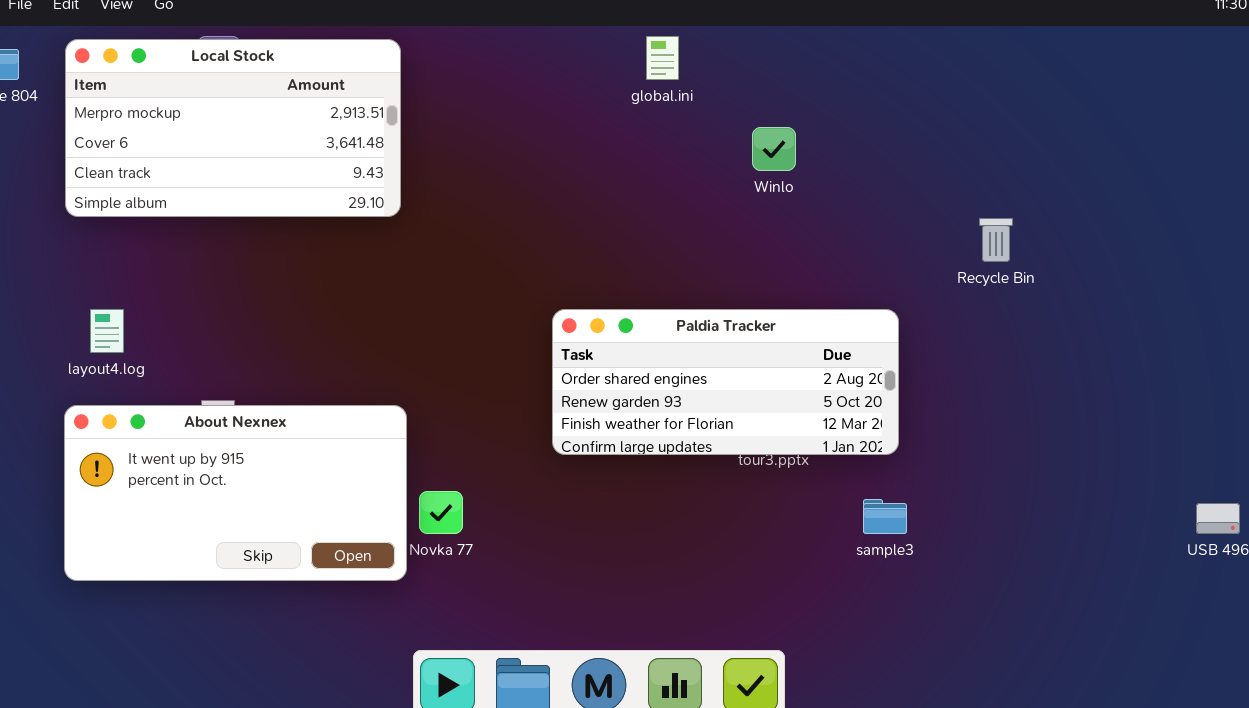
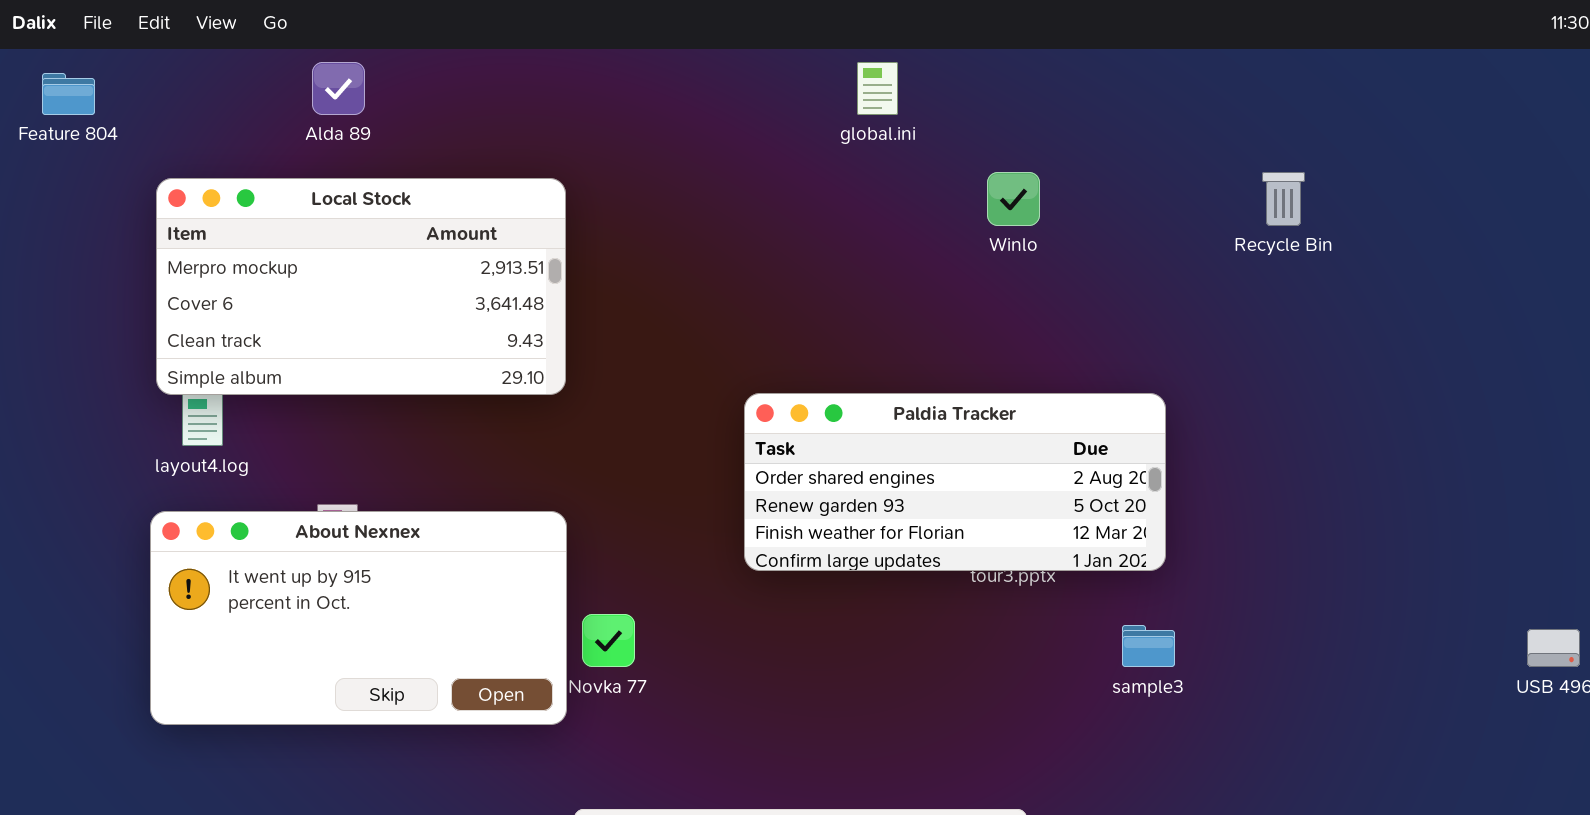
Local Stock: [65,39,401,217] -> [156,178,566,395], moved
Recycle Bin: [979,218,1013,262] -> [1262,172,1305,226], moved

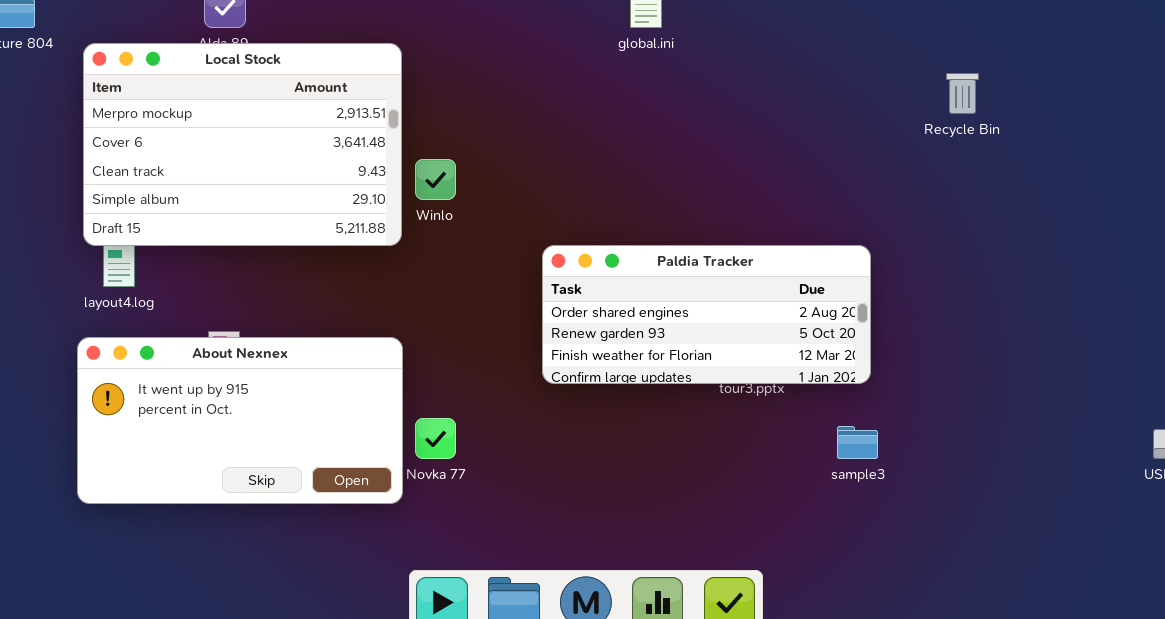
Winlo: [987,172,1040,226] -> [415,159,456,200], moved
Local Stock: [156,178,566,395] -> [83,43,402,246], resized

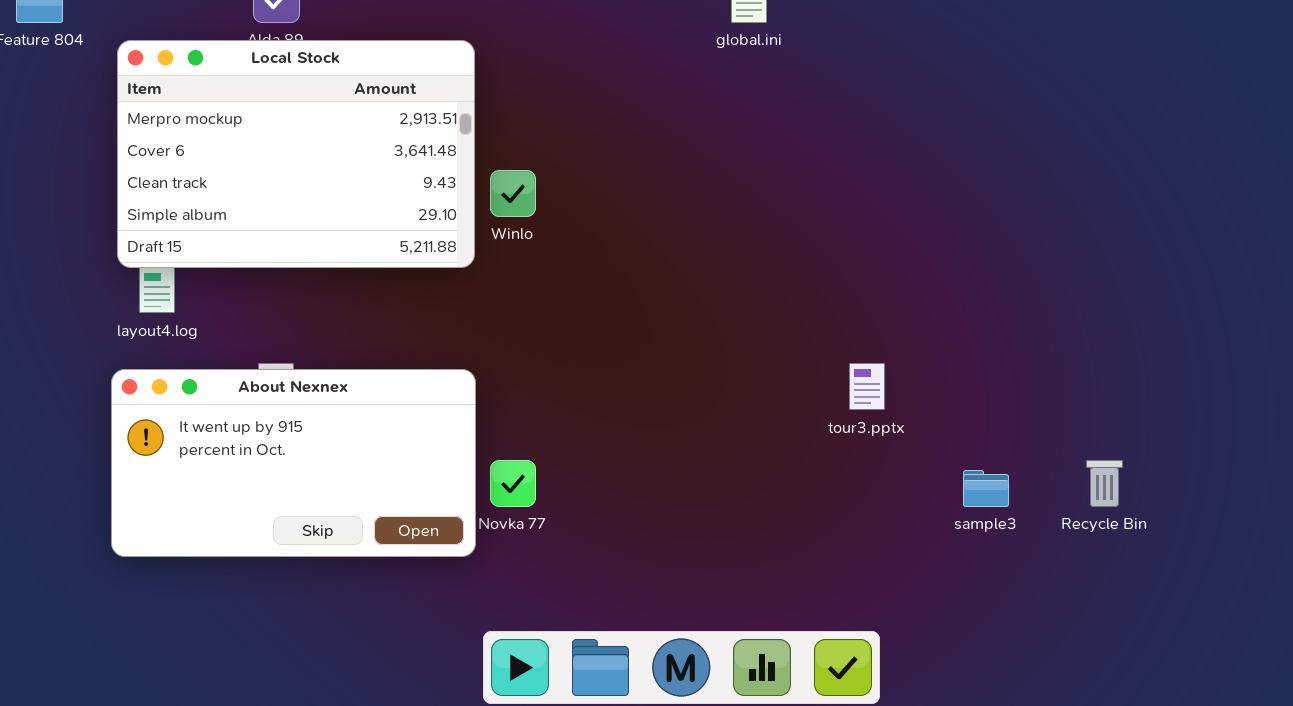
Recycle Bin: [946,73,979,114] -> [1086,460,1123,507], moved
Paldia Tracker: [542,245,871,384] -> none, closed

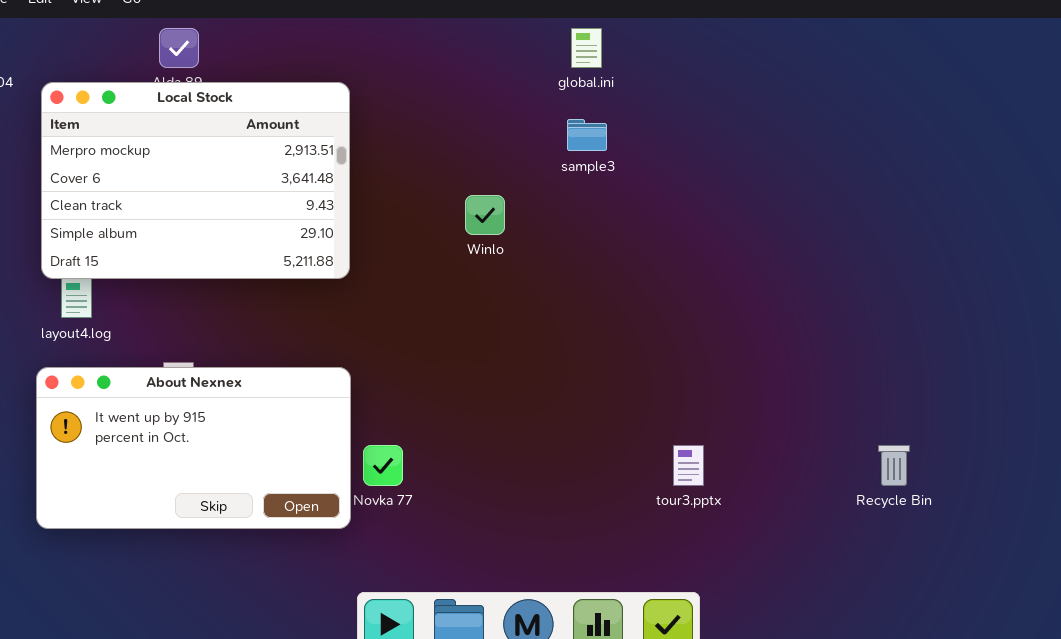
Winlo: [490,170,536,217] -> [465,195,505,235], moved
tour3.pptx: [849,363,885,410] -> [673,445,704,486], moved
sample3: [963,470,1009,507] -> [567,119,607,151], moved

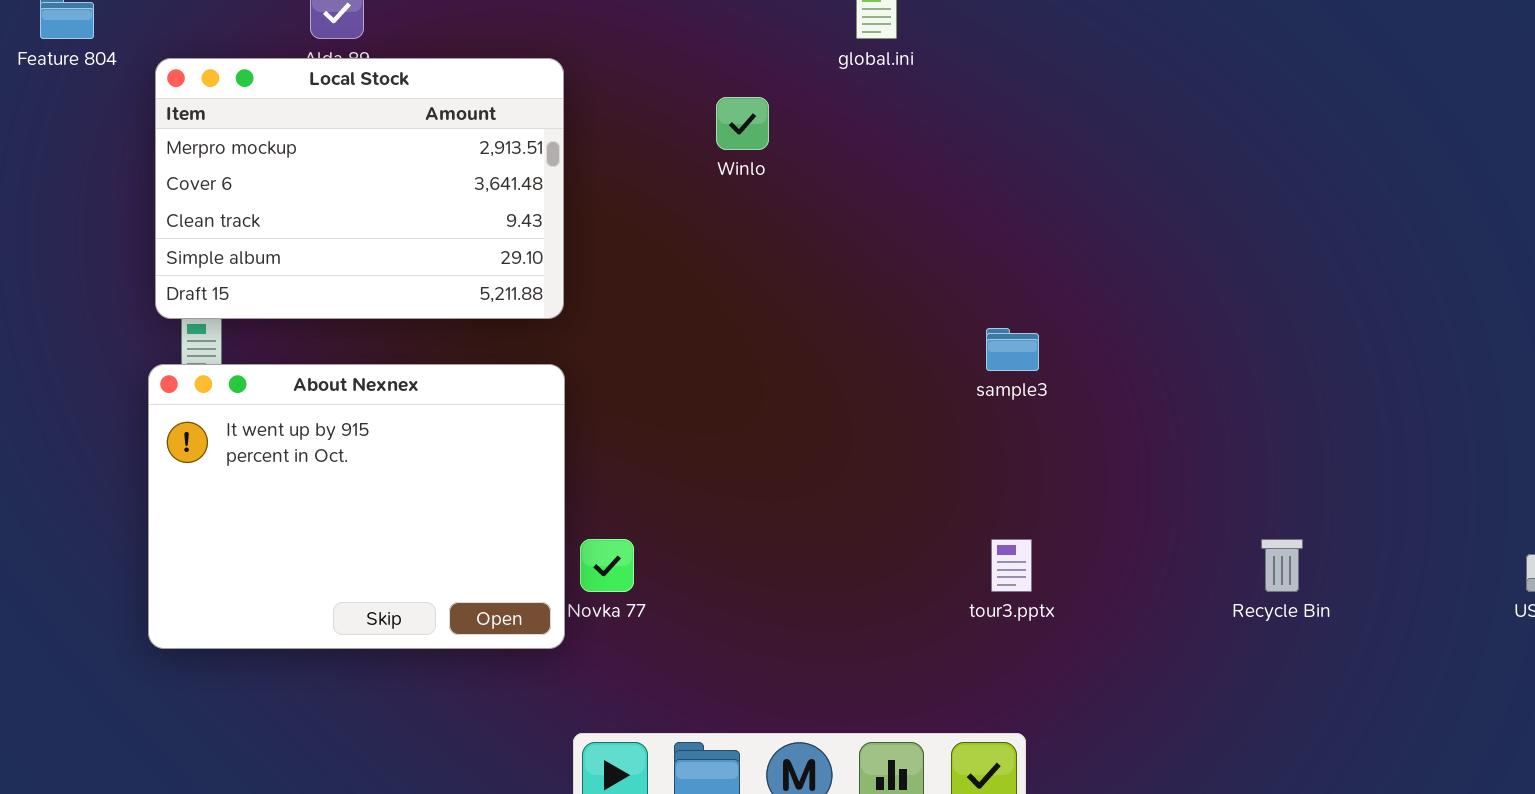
sample3: [567,119,607,151] -> [986,328,1039,371], moved
Winlo: [465,195,505,235] -> [716,97,769,150], moved
About Nexnex: [36,367,351,529] -> [148,364,565,649], resized

